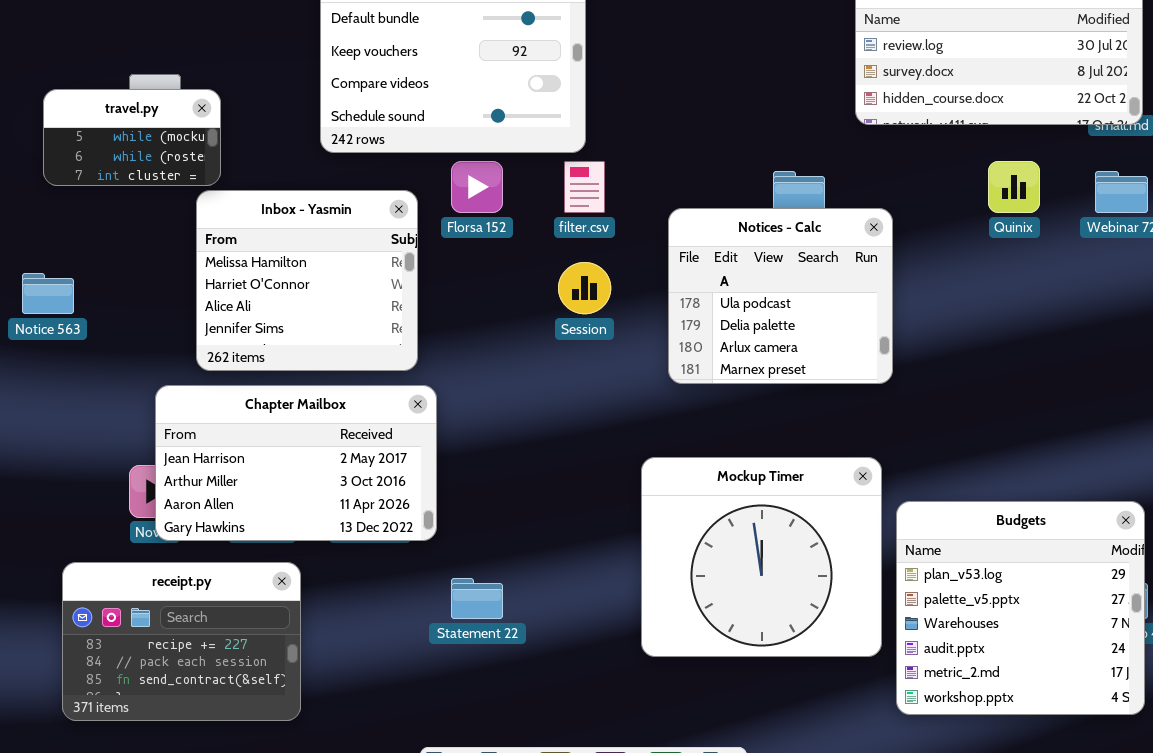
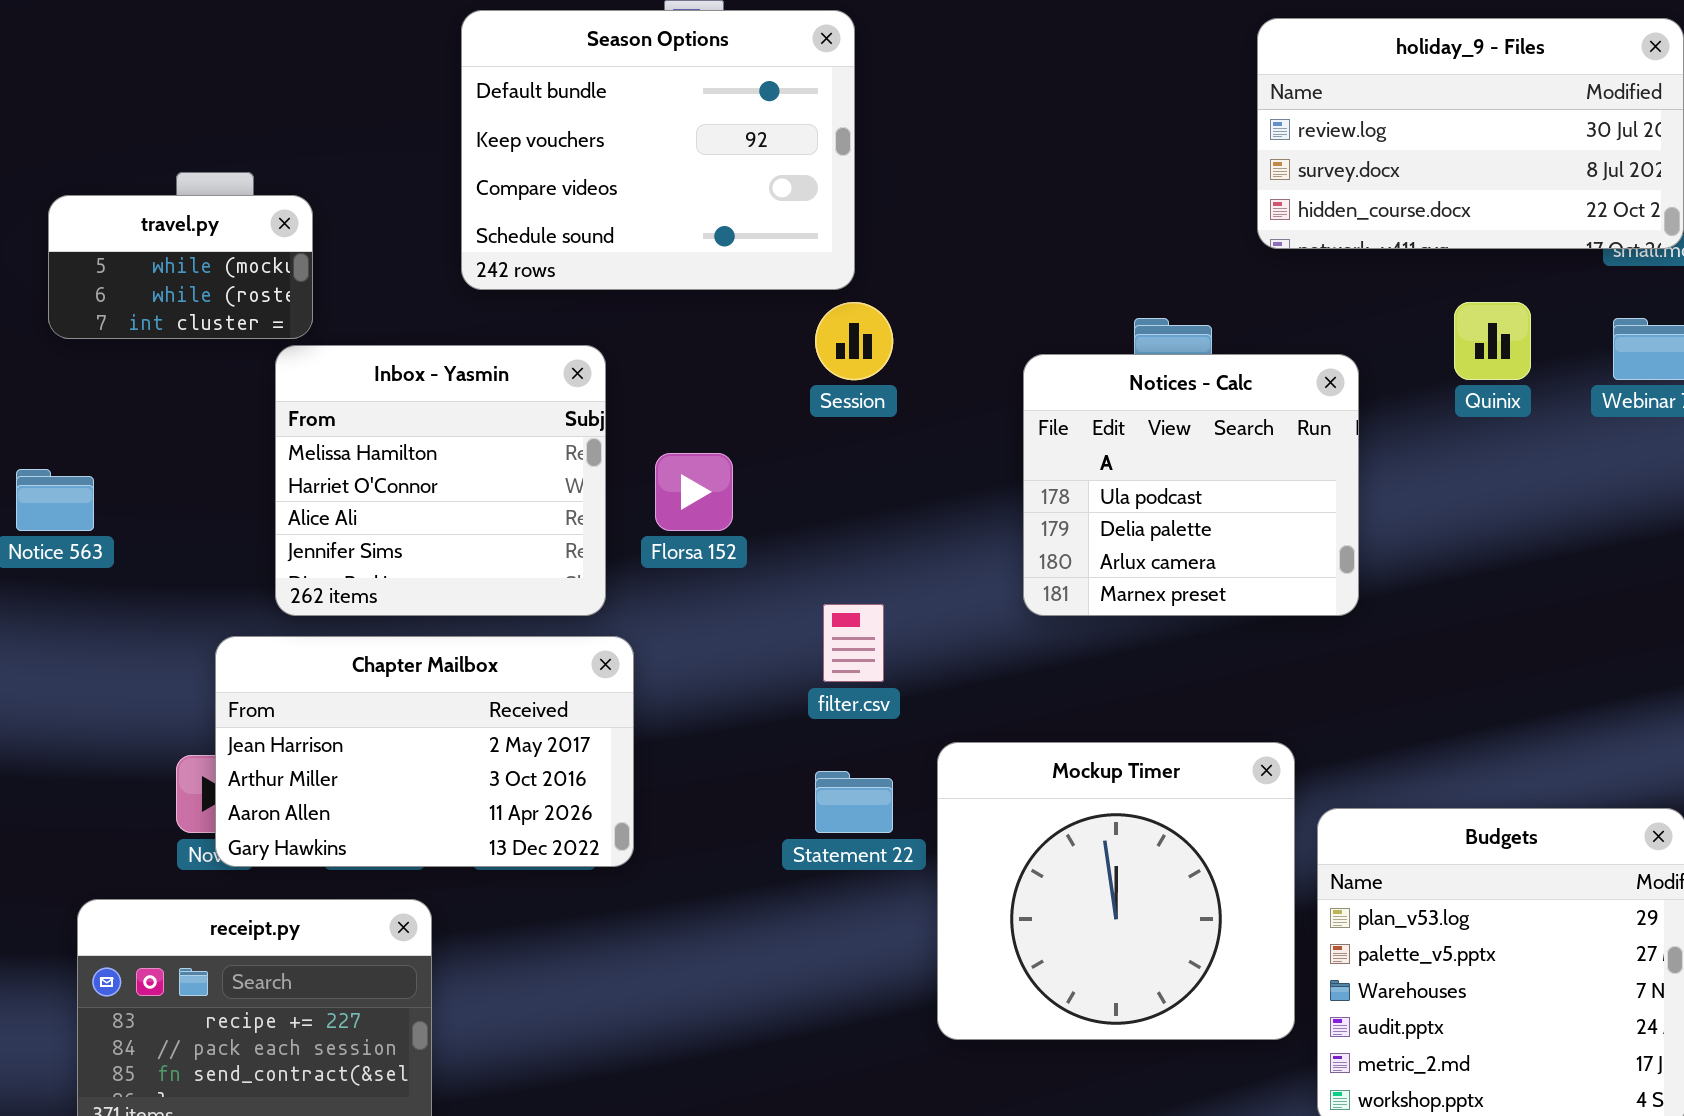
Florsa 152: [451,161,503,213] -> [655,453,733,531], moved
filter.csv: [564,161,605,213] -> [823,604,884,682], moved
Notices - Calc: [668,208,893,384] -> [1023,354,1359,616], moved
Session: [558,262,611,314] -> [815,302,893,380], moved
Statement 22: [451,578,503,619] -> [815,771,893,833], moved

